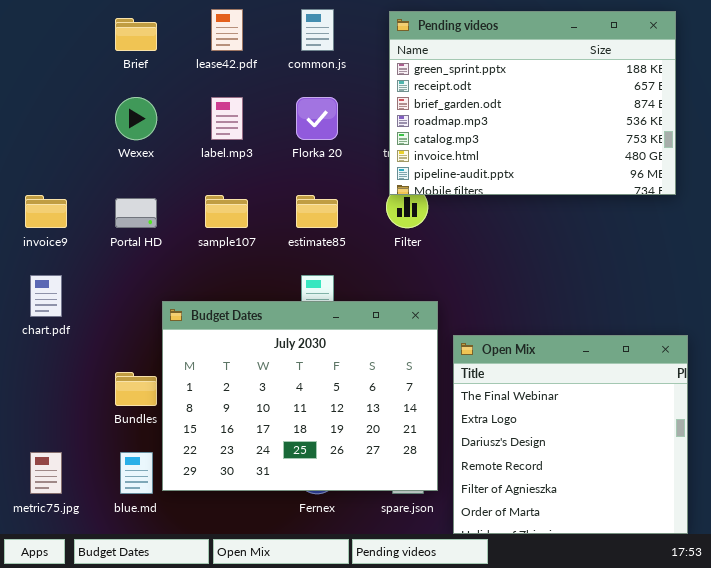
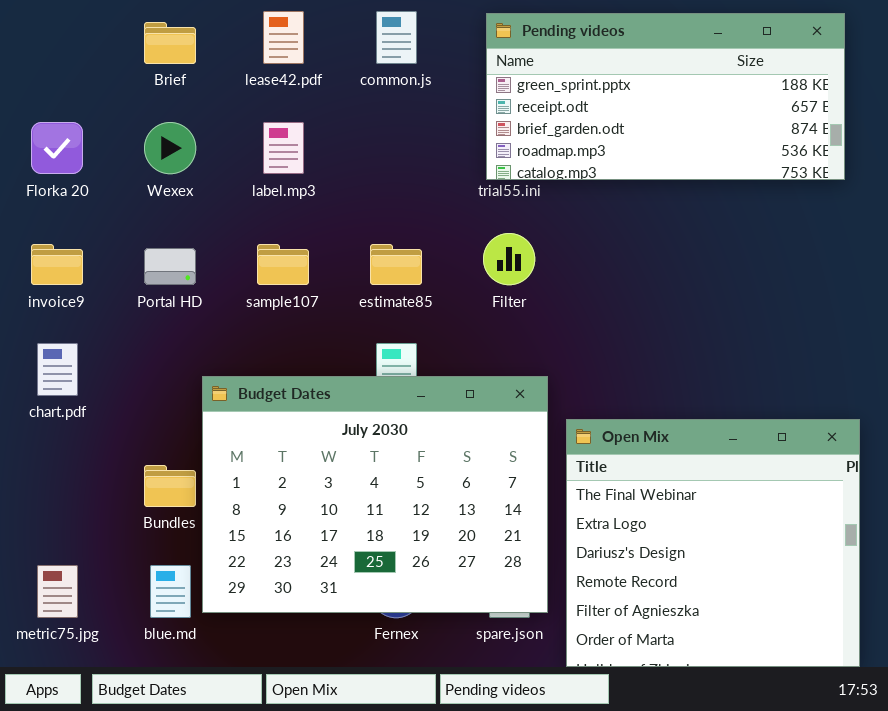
Pending videos: [389,11,676,195] -> [486,13,845,180], resized
Florka 20: [296,97,338,140] -> [31,122,83,174], moved

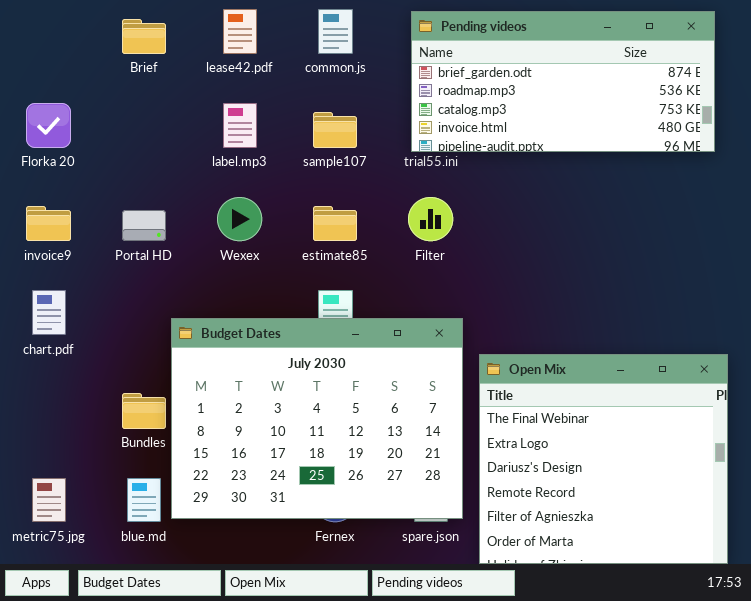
Pending videos: [486,13,845,180] -> [411,11,715,152], scrolled down 2 rows
Wexex: [144,122,196,174] -> [217,197,262,241], moved
sample107: [257,244,309,285] -> [313,112,357,148], moved

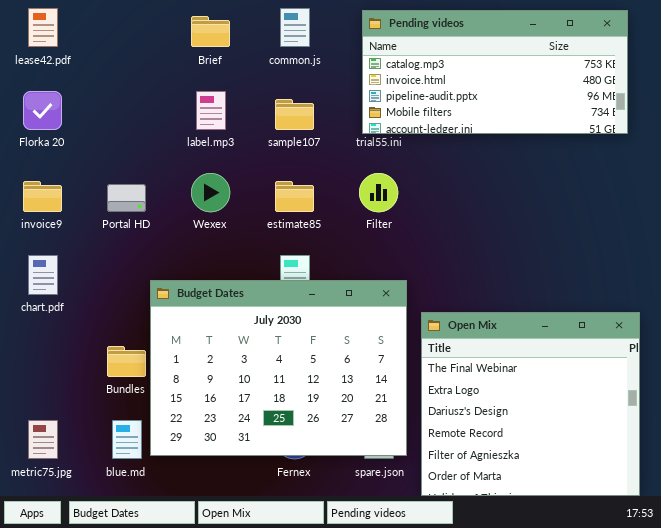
lease42.pdf: [223,9,257,54] -> [28,8,58,47], moved
Pending videos: [411,11,715,152] -> [362,10,628,134], scrolled down 2 rows
Brief: [122,19,166,54] -> [191,16,230,47], moved

